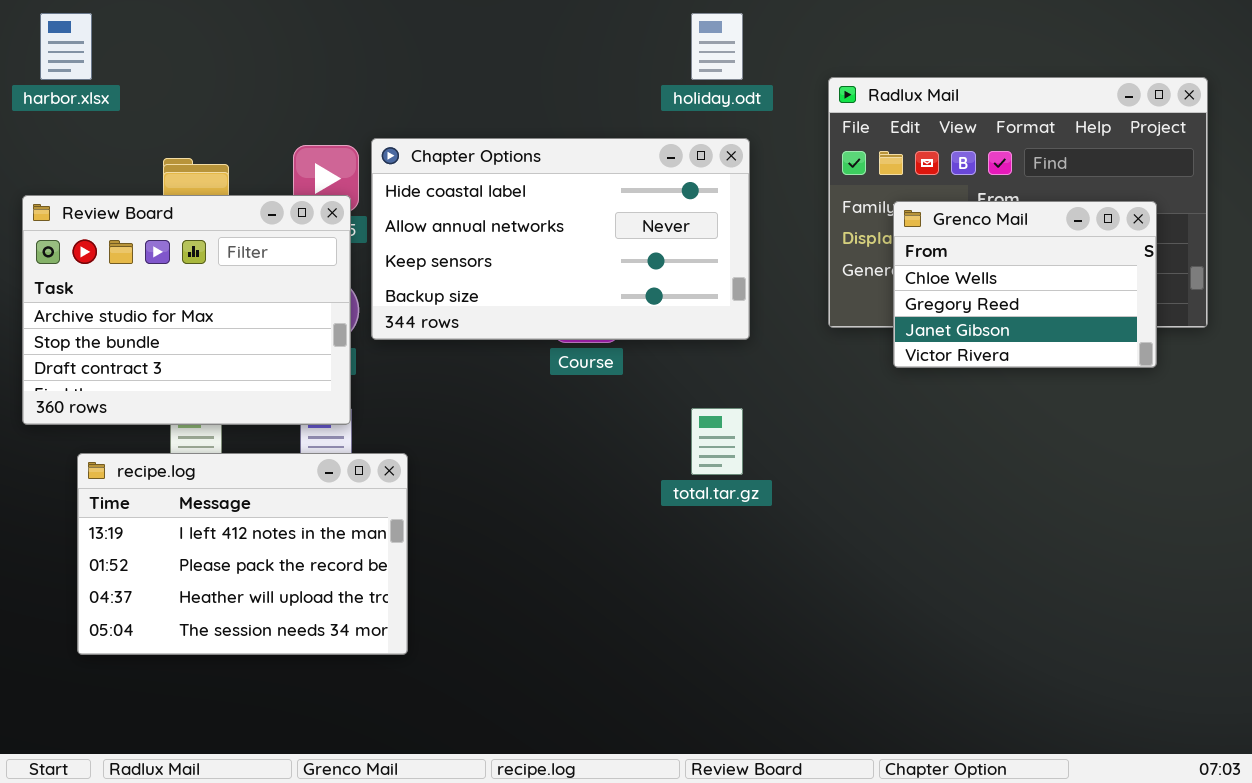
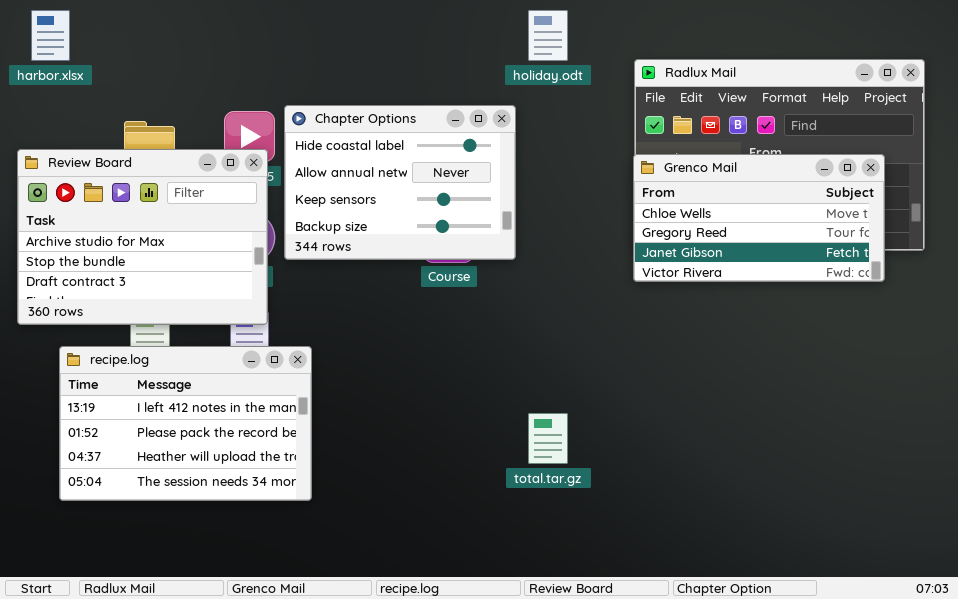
Chapter Options: [371,138,750,340] -> [284,105,516,260], resized
Grenco Mail: [893,201,1157,368] -> [633,154,885,282], resized
total.tar.gz: [691,408,743,475] -> [528,413,568,464], moved

